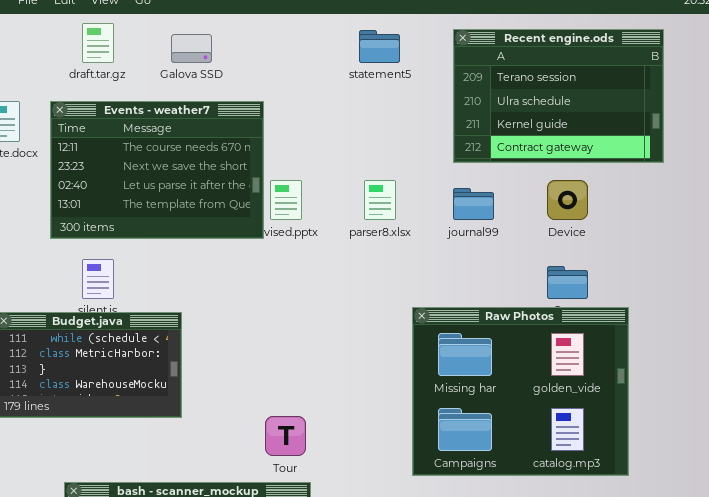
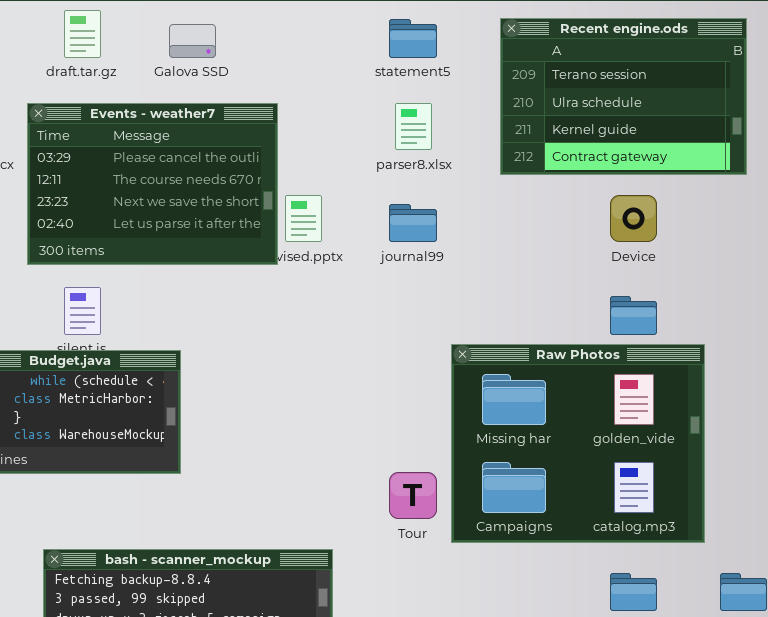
Events - weather7: [50,101,264,239] -> [27,103,278,265], scrolled up 1 row
parser8.xlsx: [364,180,396,220] -> [395,103,432,150], moved
journal99: [453,188,494,220] -> [389,204,437,242], moved
Tour: [265,416,306,456] -> [389,472,437,519], moved

